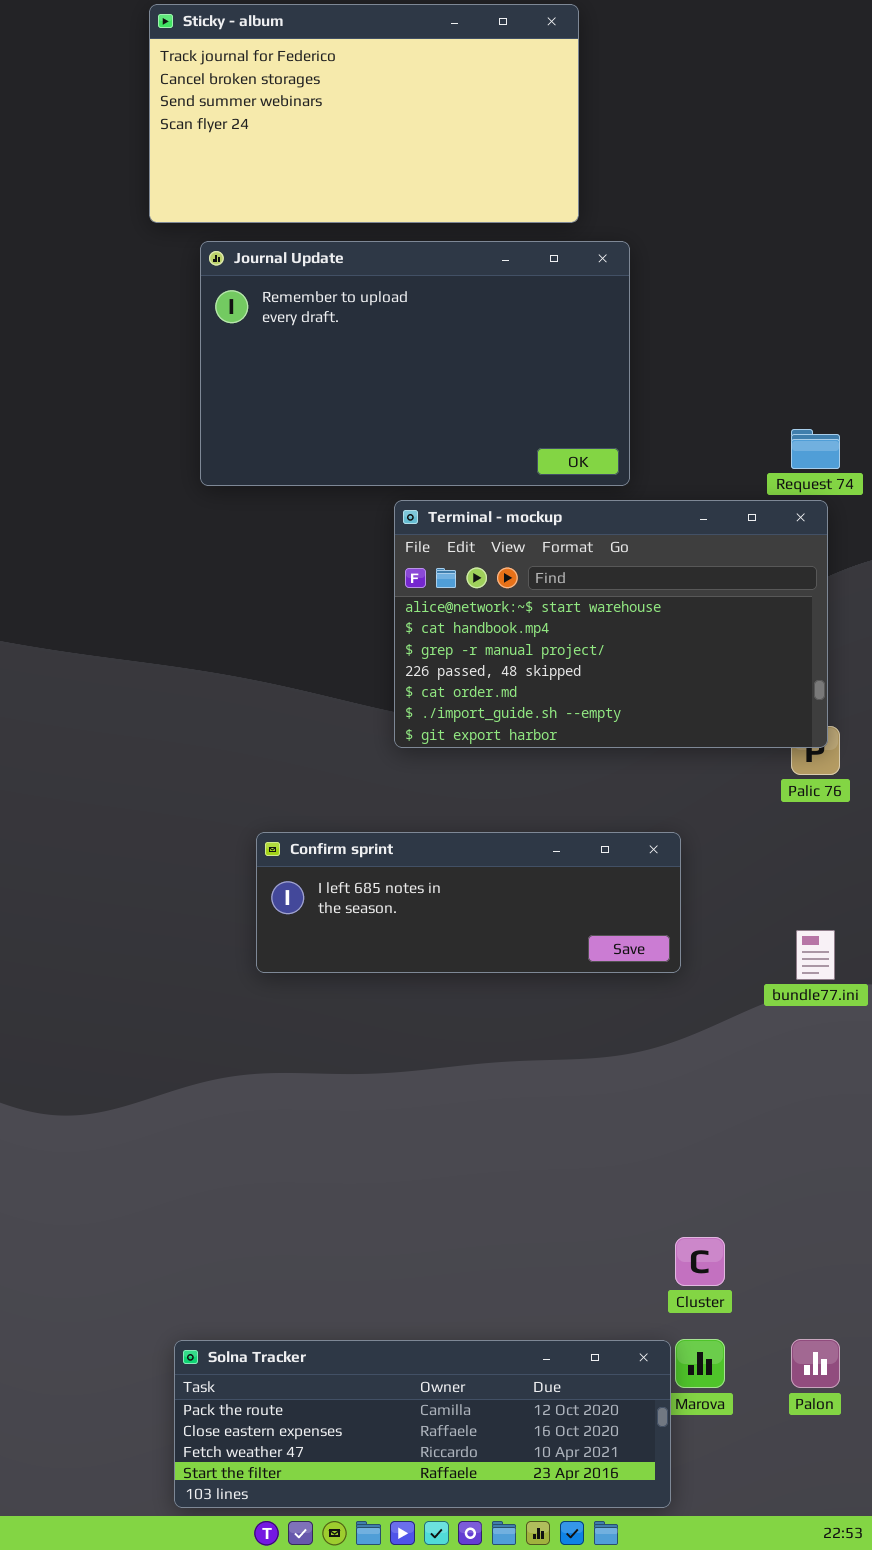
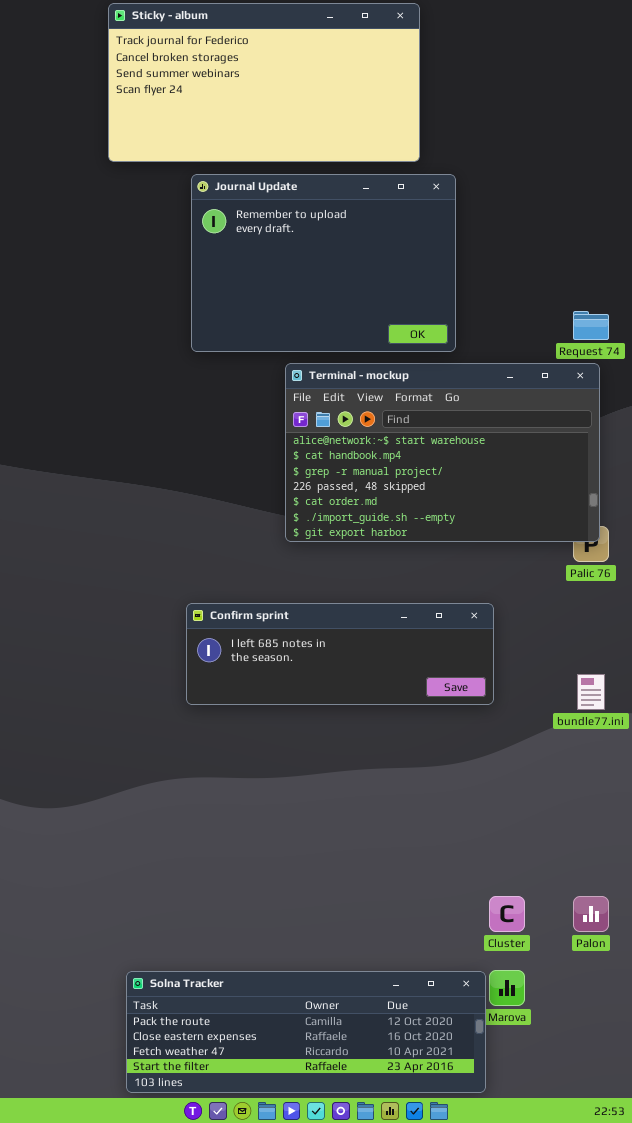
Journal Update: [200,241,630,486] -> [191,174,456,352], resized
Palon: [791,1339,840,1388] -> [573,896,609,932], moved

